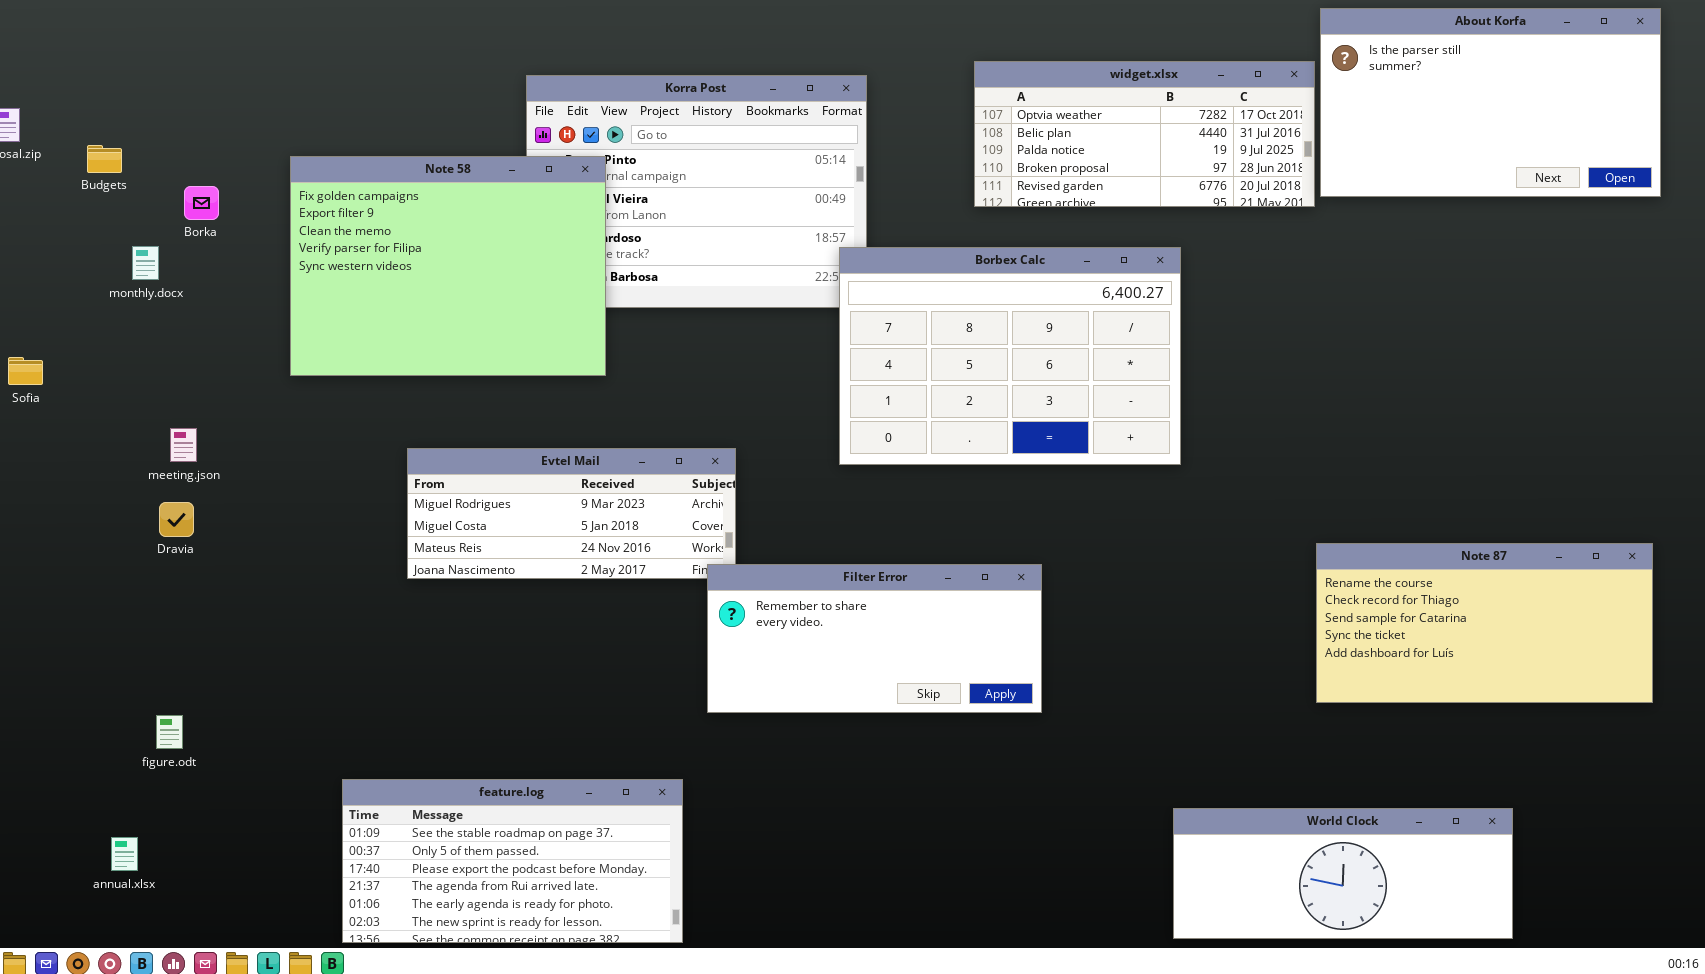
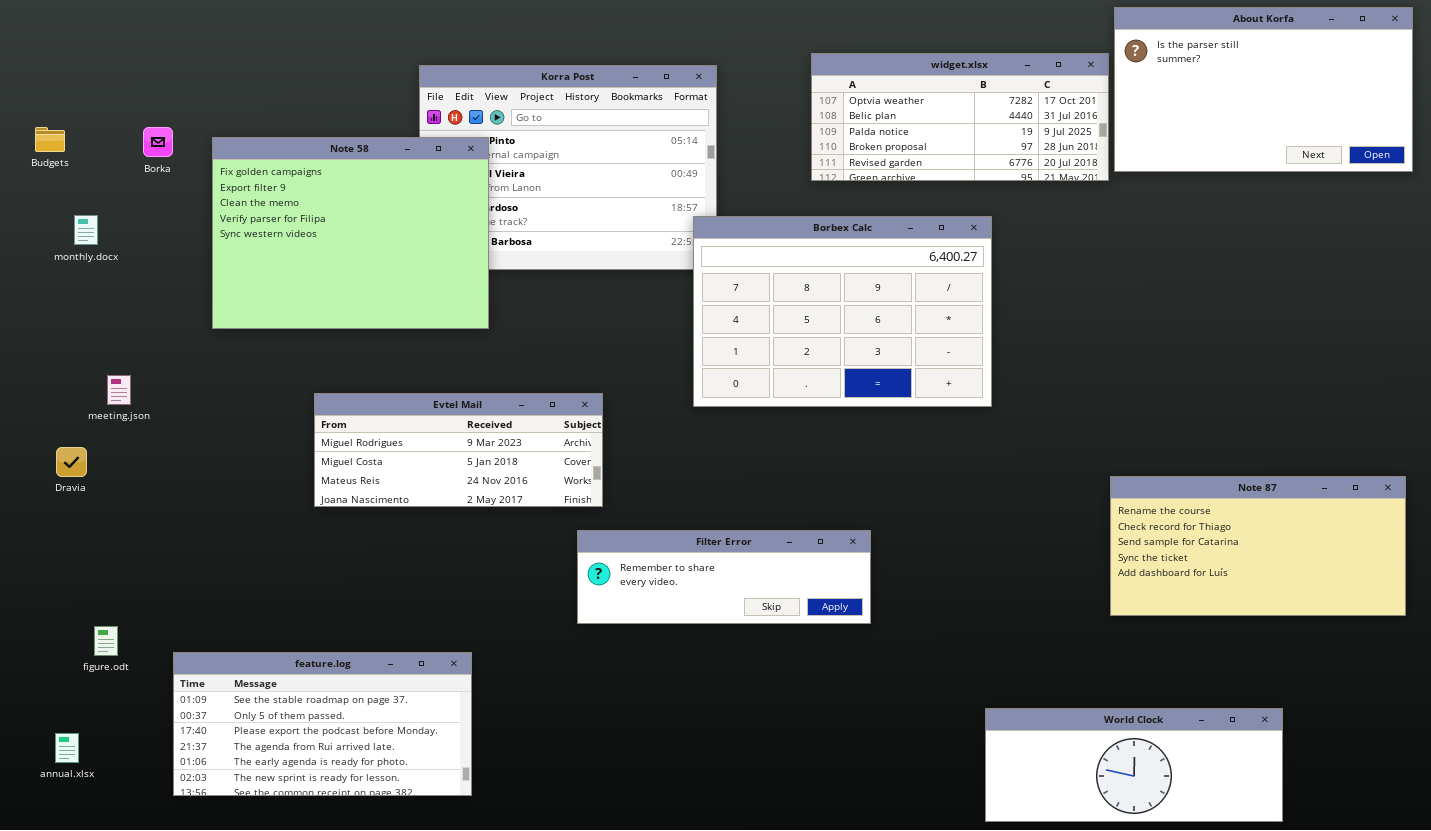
Borka: [184,186,219,220] -> [143,127,173,157], moved
Dravia: [159,502,194,537] -> [56,447,87,477], moved
Filter Error: [707,564,1042,713] -> [577,530,871,624], resized
feature.log: [342,779,683,943] -> [173,652,472,796], moved

